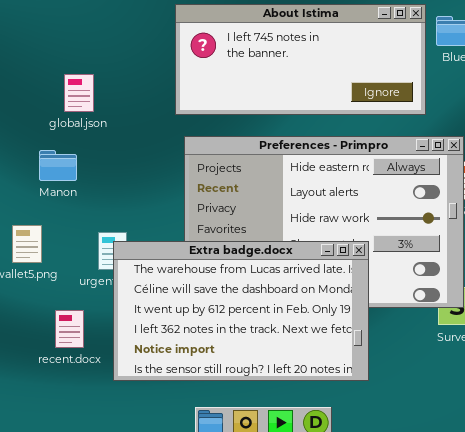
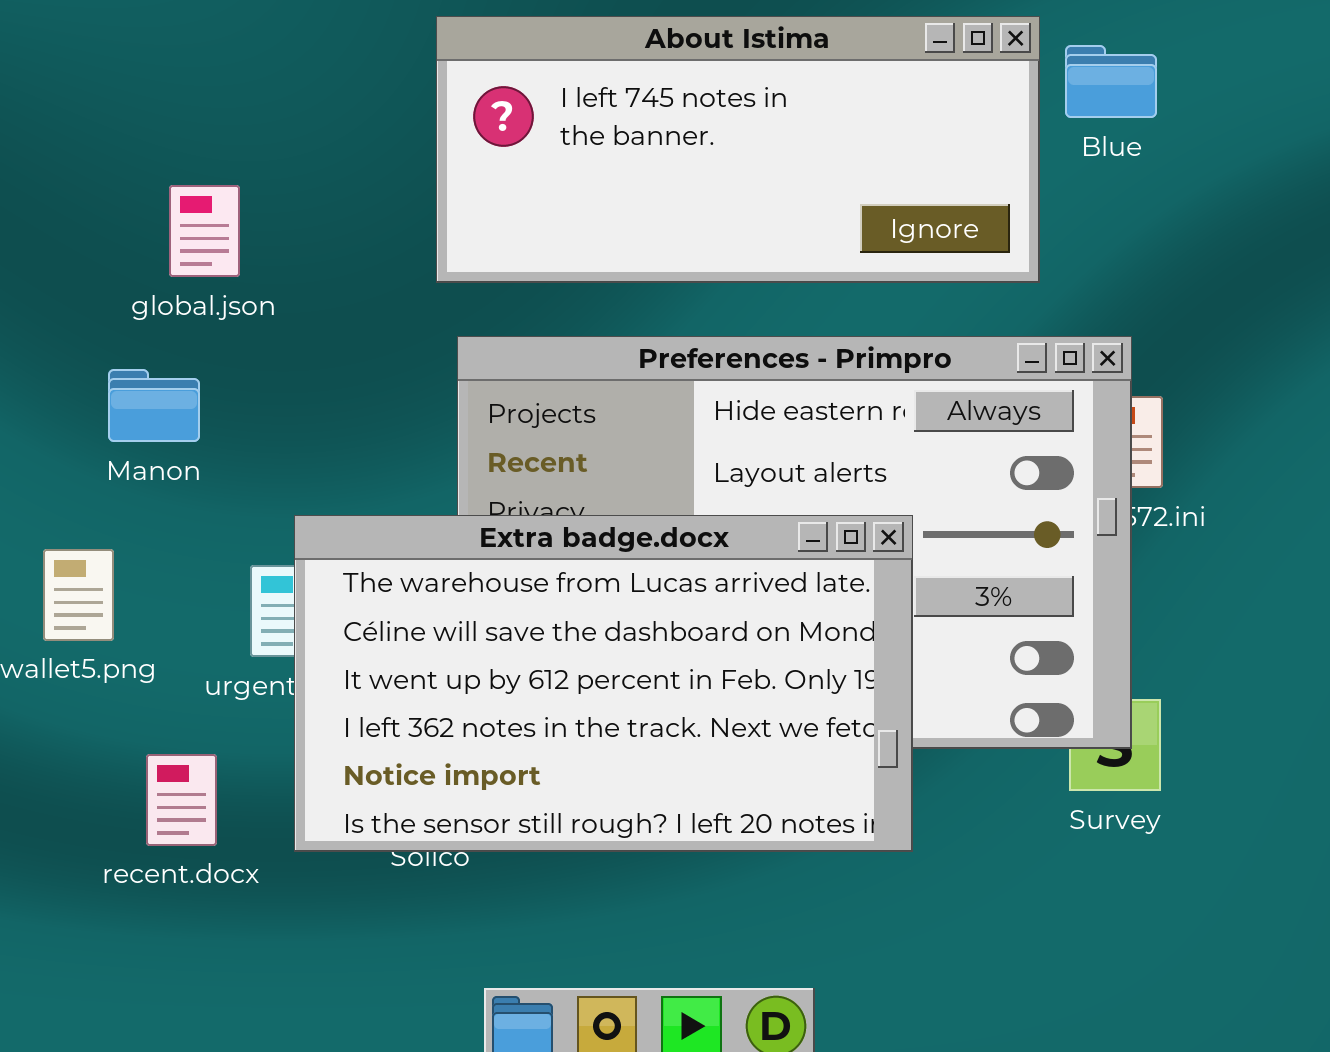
Extra badge.docx: [113,241,369,381] -> [294,515,913,852], moved

